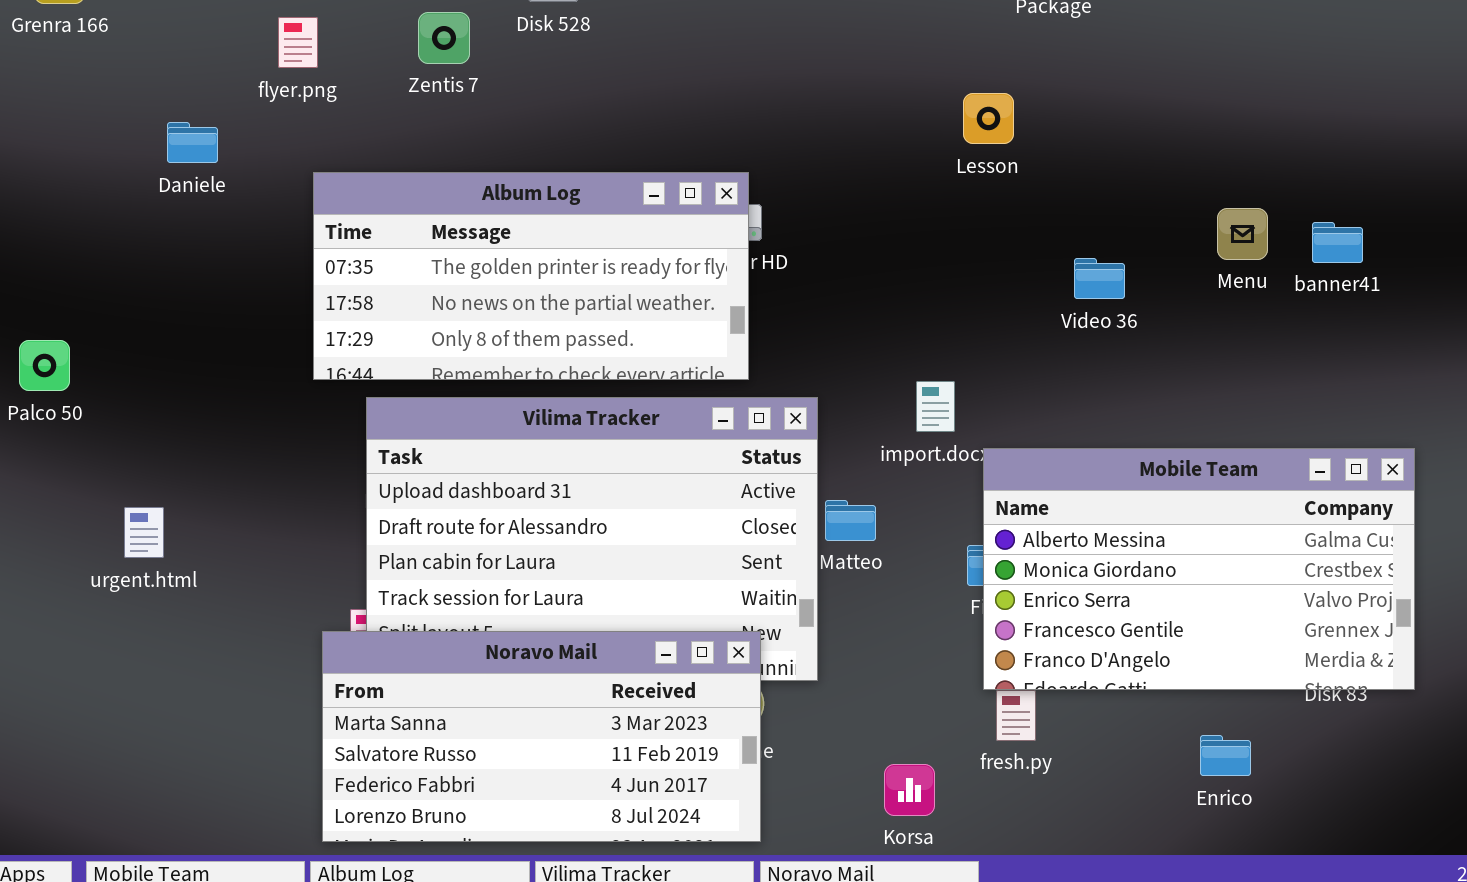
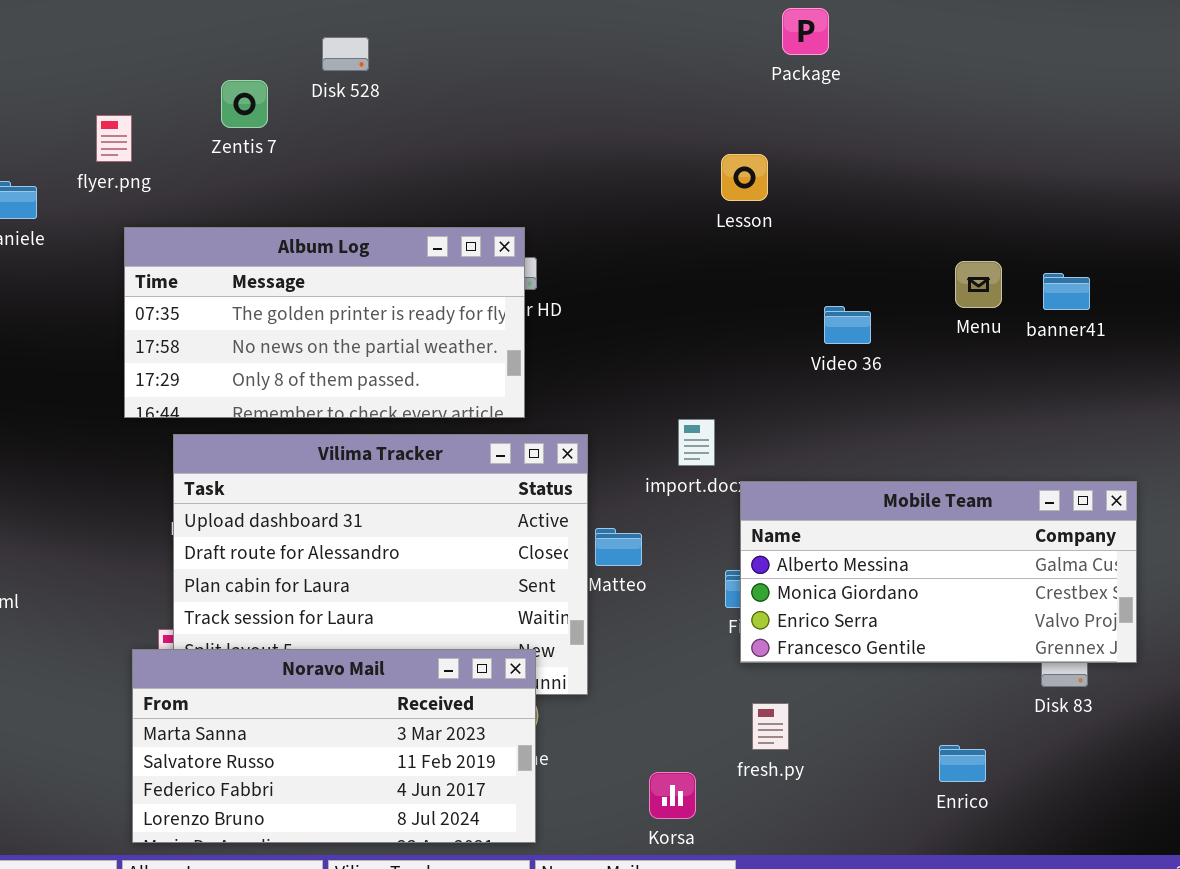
flyer.png: [278,17,318,68] -> [96,115,132,162], moved
Mobile Team: [983,448,1415,690] -> [740,481,1137,663], resized

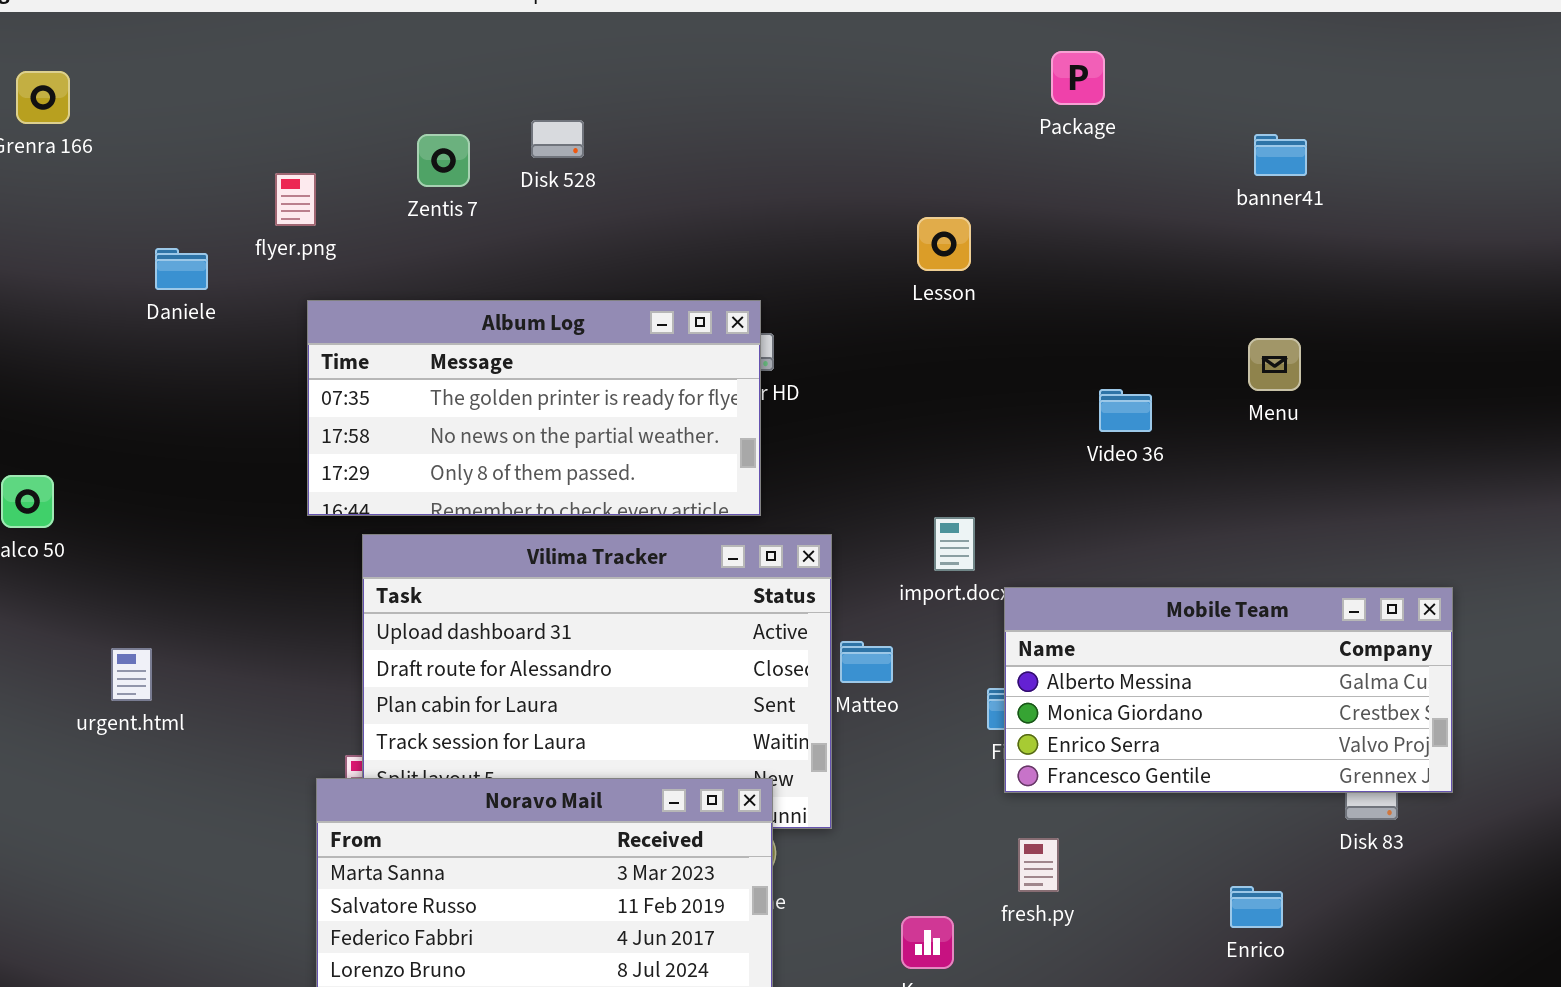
Disk 528: [322,37,369,71] -> [531,120,584,158], moved
Lesson: [721,154,768,201] -> [917,217,971,271], moved
banner41: [1043,273,1090,310] -> [1254,134,1307,176], moved

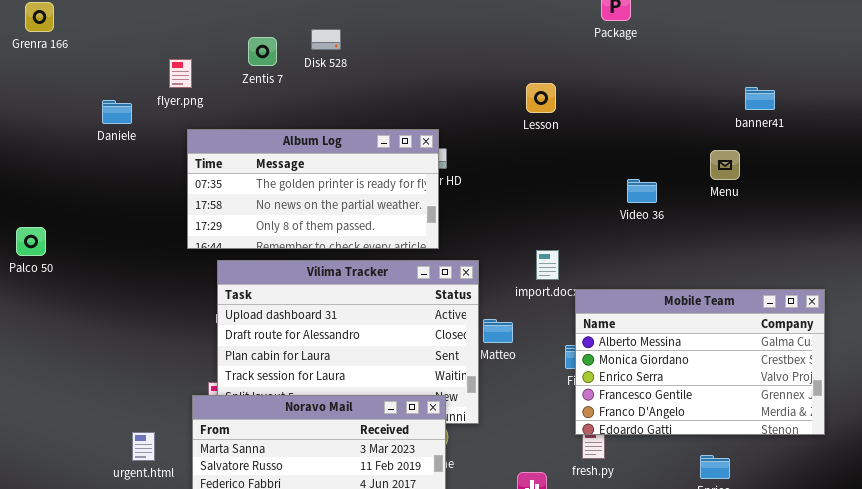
banner41: [1254,134,1307,176] -> [745,87,775,110], moved
Mobile Team: [1004,587,1453,793] -> [575,289,825,435], resized
urgent.html: [111,648,152,701] -> [132,432,155,461], moved

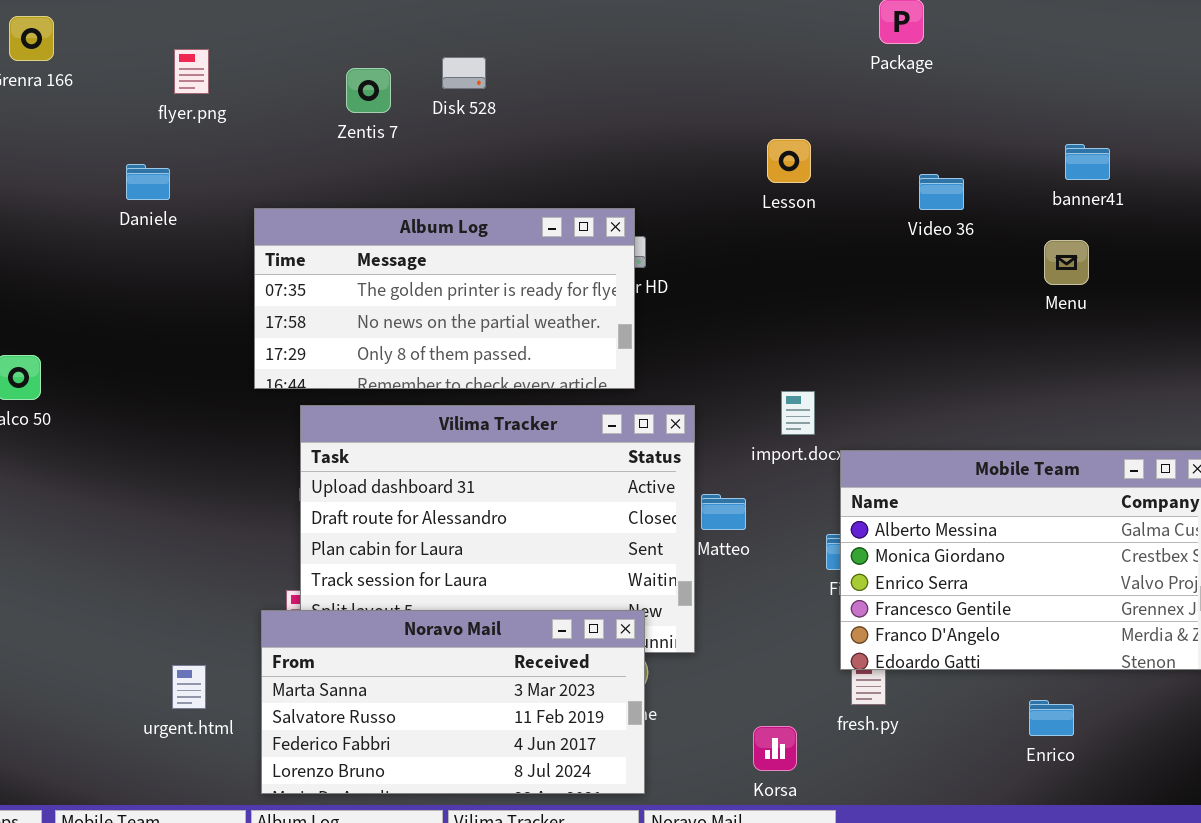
flyer.png: [169,59,192,88] -> [174,49,209,94], moved
banner41: [745,87,775,110] -> [1065,144,1110,180], moved
Video 36: [627,179,657,203] -> [919,174,964,210], moved

